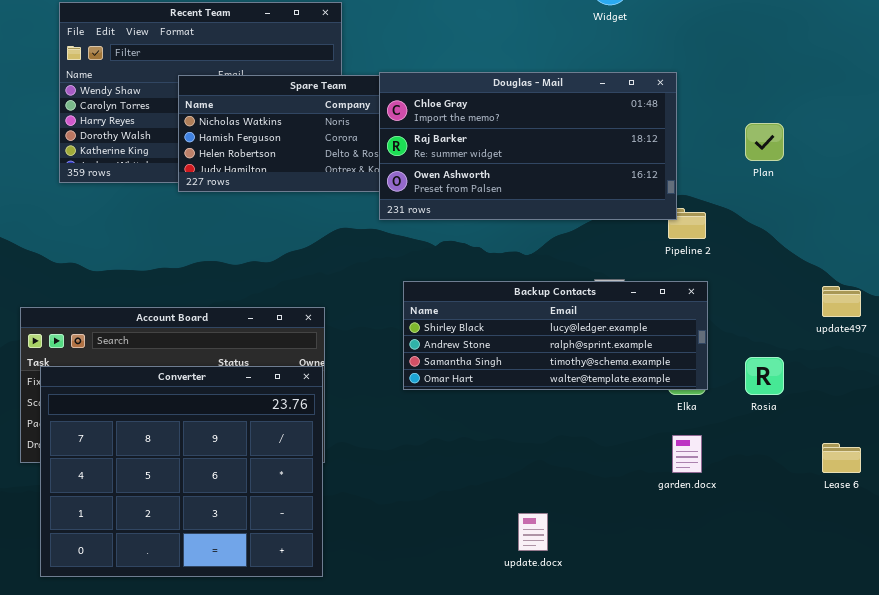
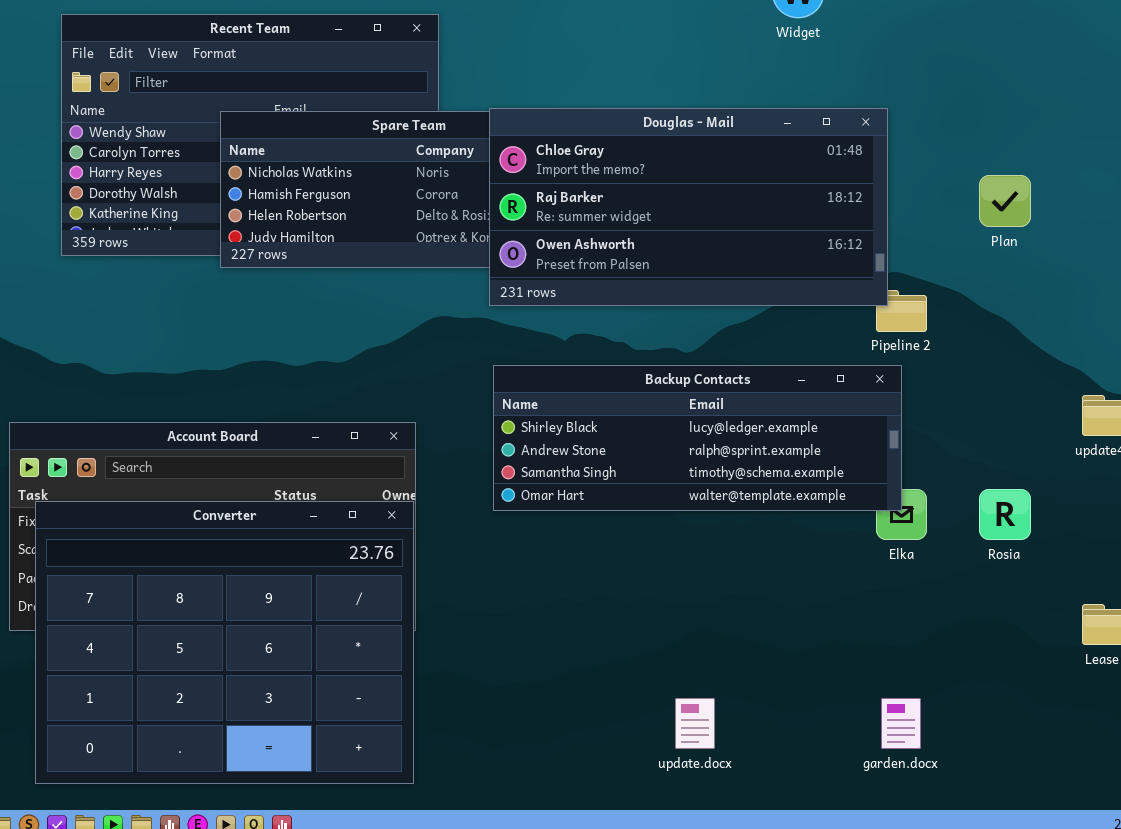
Backup Contacts: [403,281,708,390] -> [493,365,902,511], moved
garden.docx: [672,435,702,473] -> [881,698,921,749], moved

